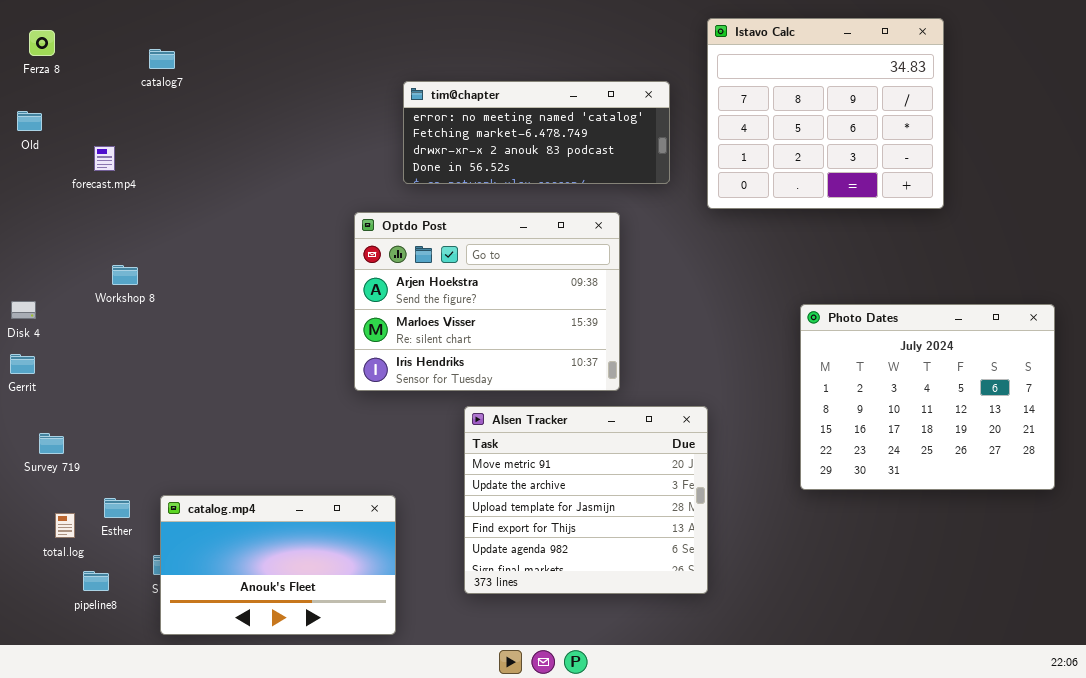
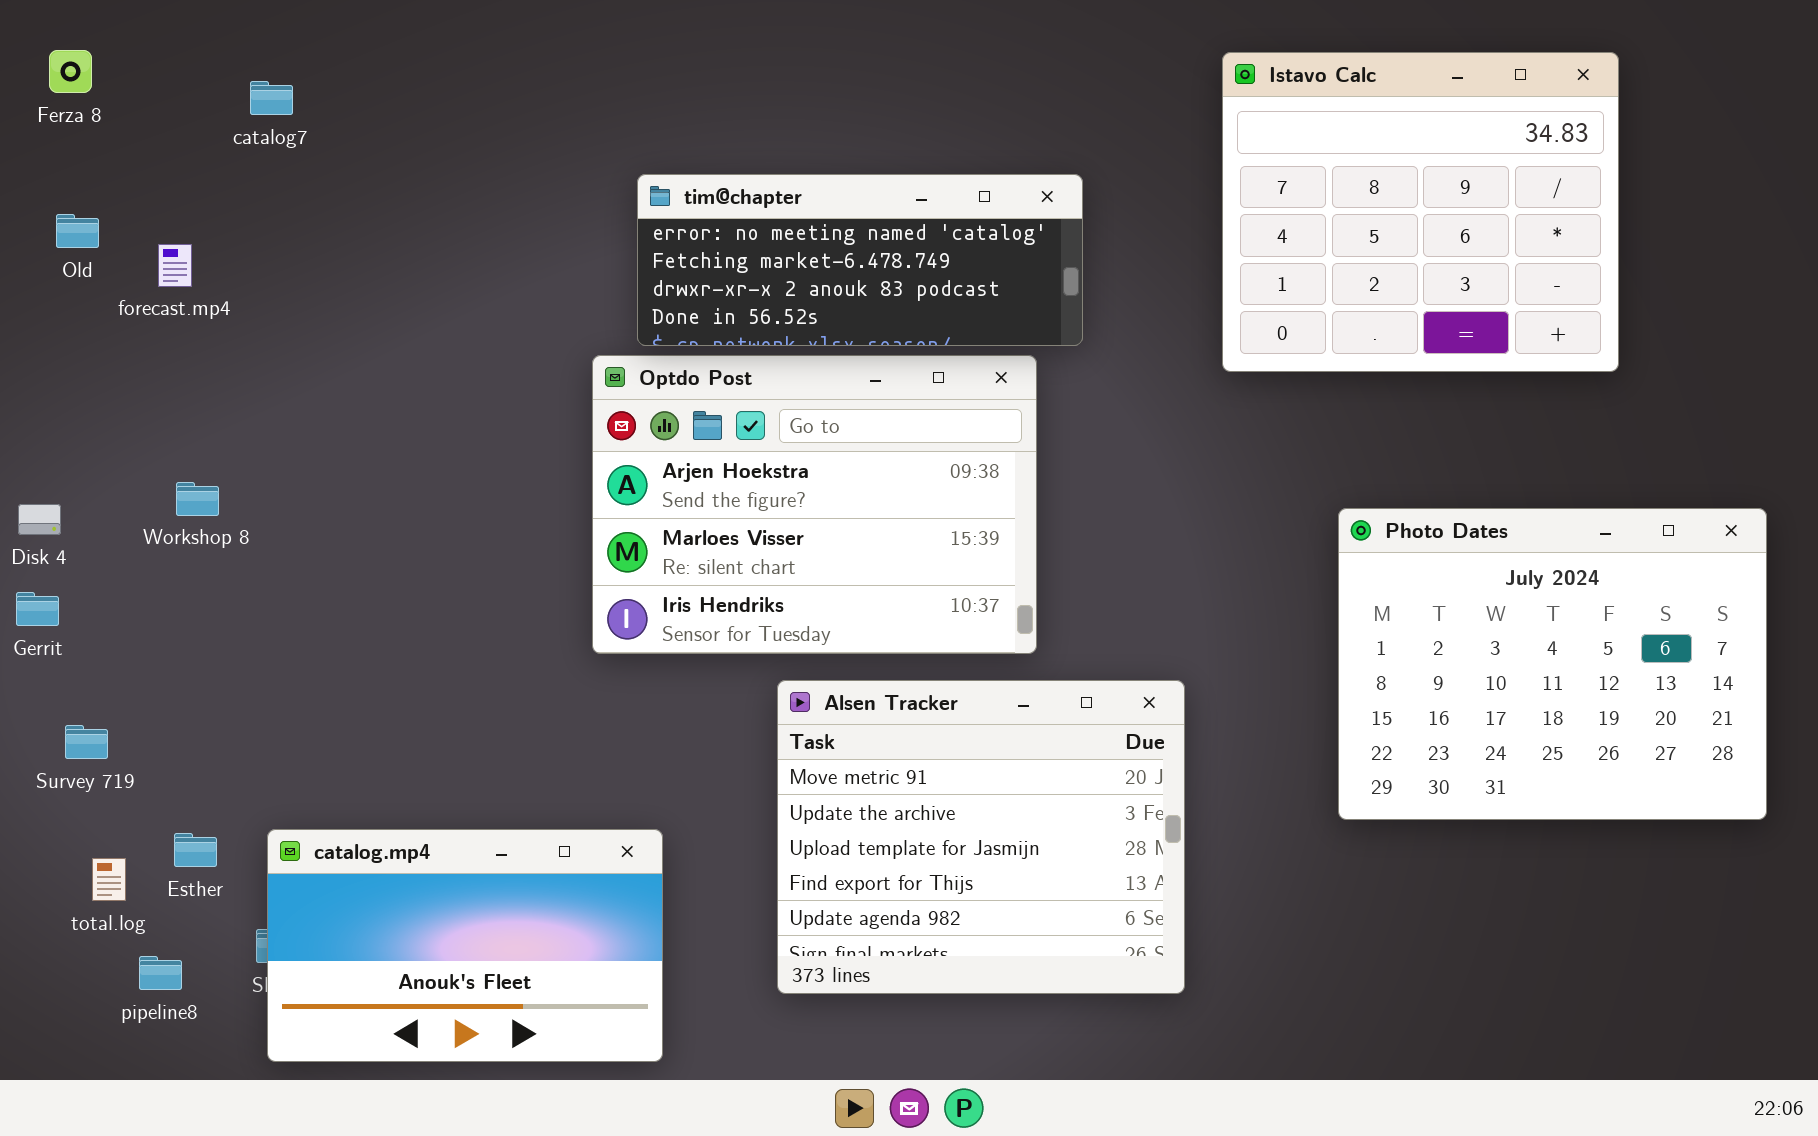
Istavo Calc: [707,18,944,209] -> [1222,52,1619,372], moved
tim@chapter: [403,81,670,184] -> [637,174,1083,346], moved
Old: [17,111,42,131] -> [56,214,99,248], moved
Workshop 8: [112,265,138,285] -> [176,482,219,516], moved

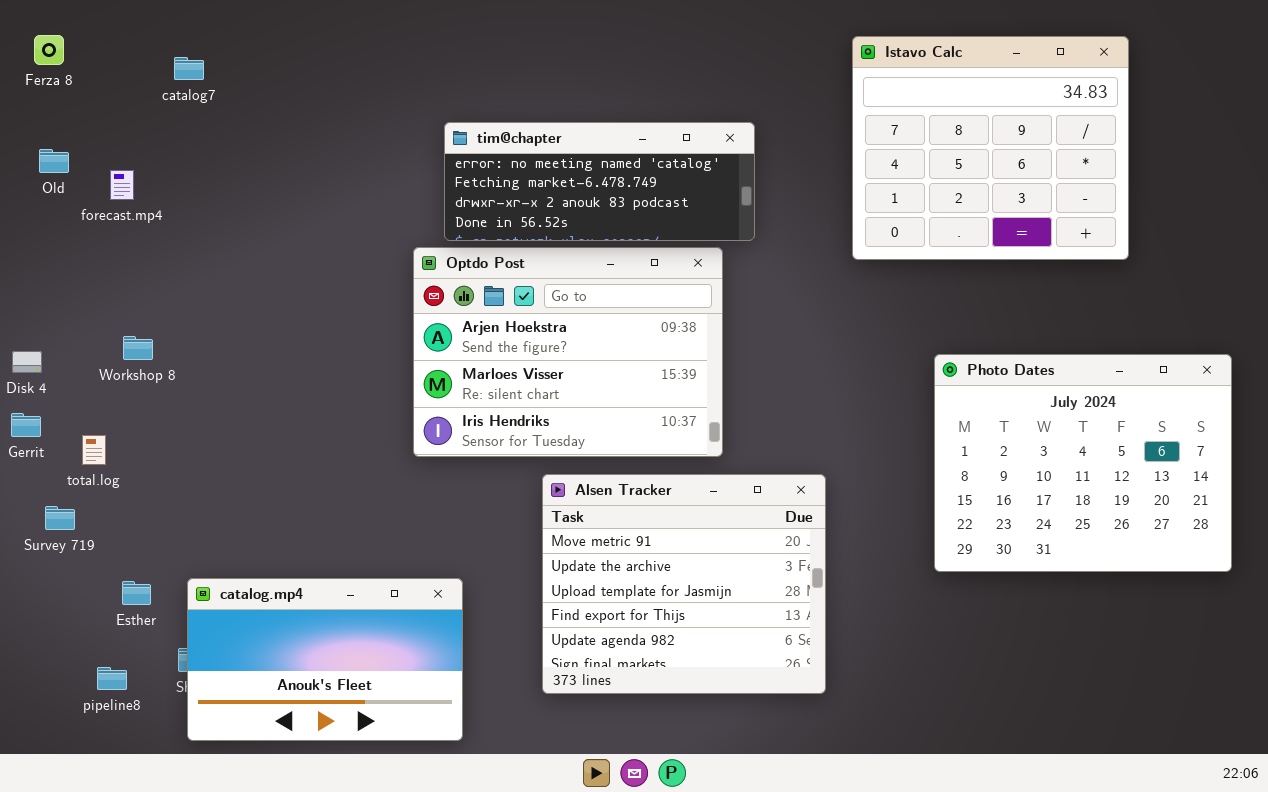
total.log: [92,858,126,901] -> [82,435,106,465], moved

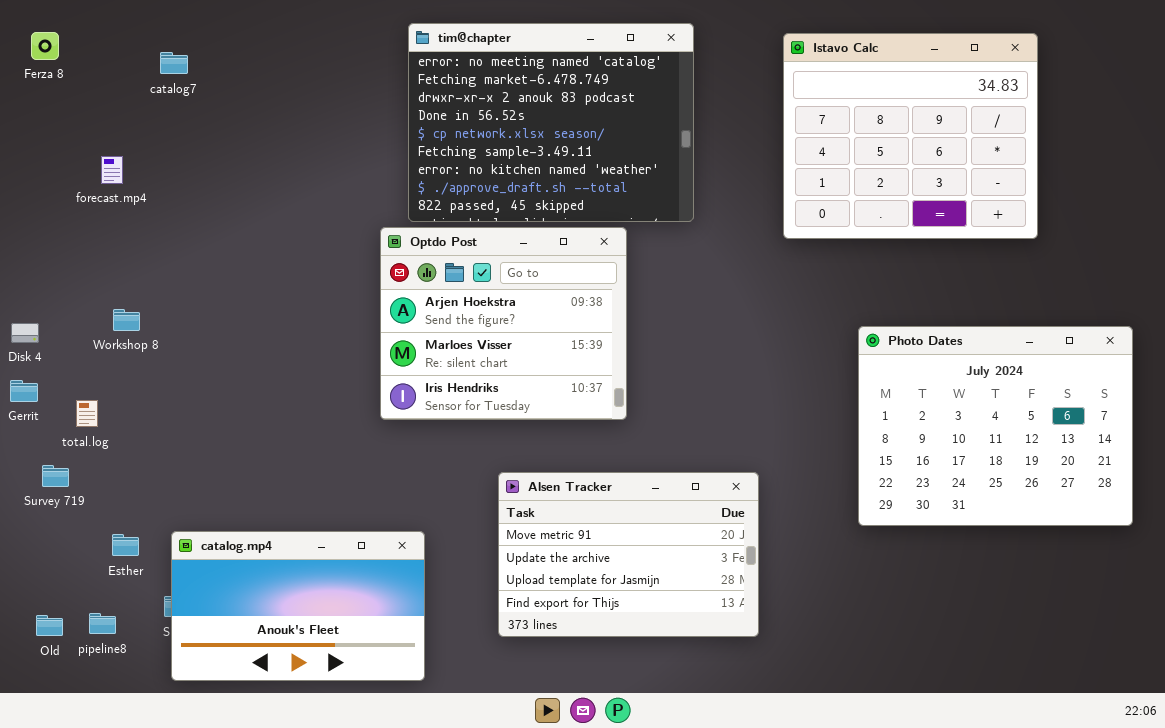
tim@chapter: [444,122,755,241] -> [408,23,694,222], resized
Old: [39,149,69,173] -> [36,615,63,636], moved
Optdo Post: [413,247,723,457] -> [380,227,627,420], resized
Alsen Tracker: [542,474,826,694] -> [498,472,759,637], resized

